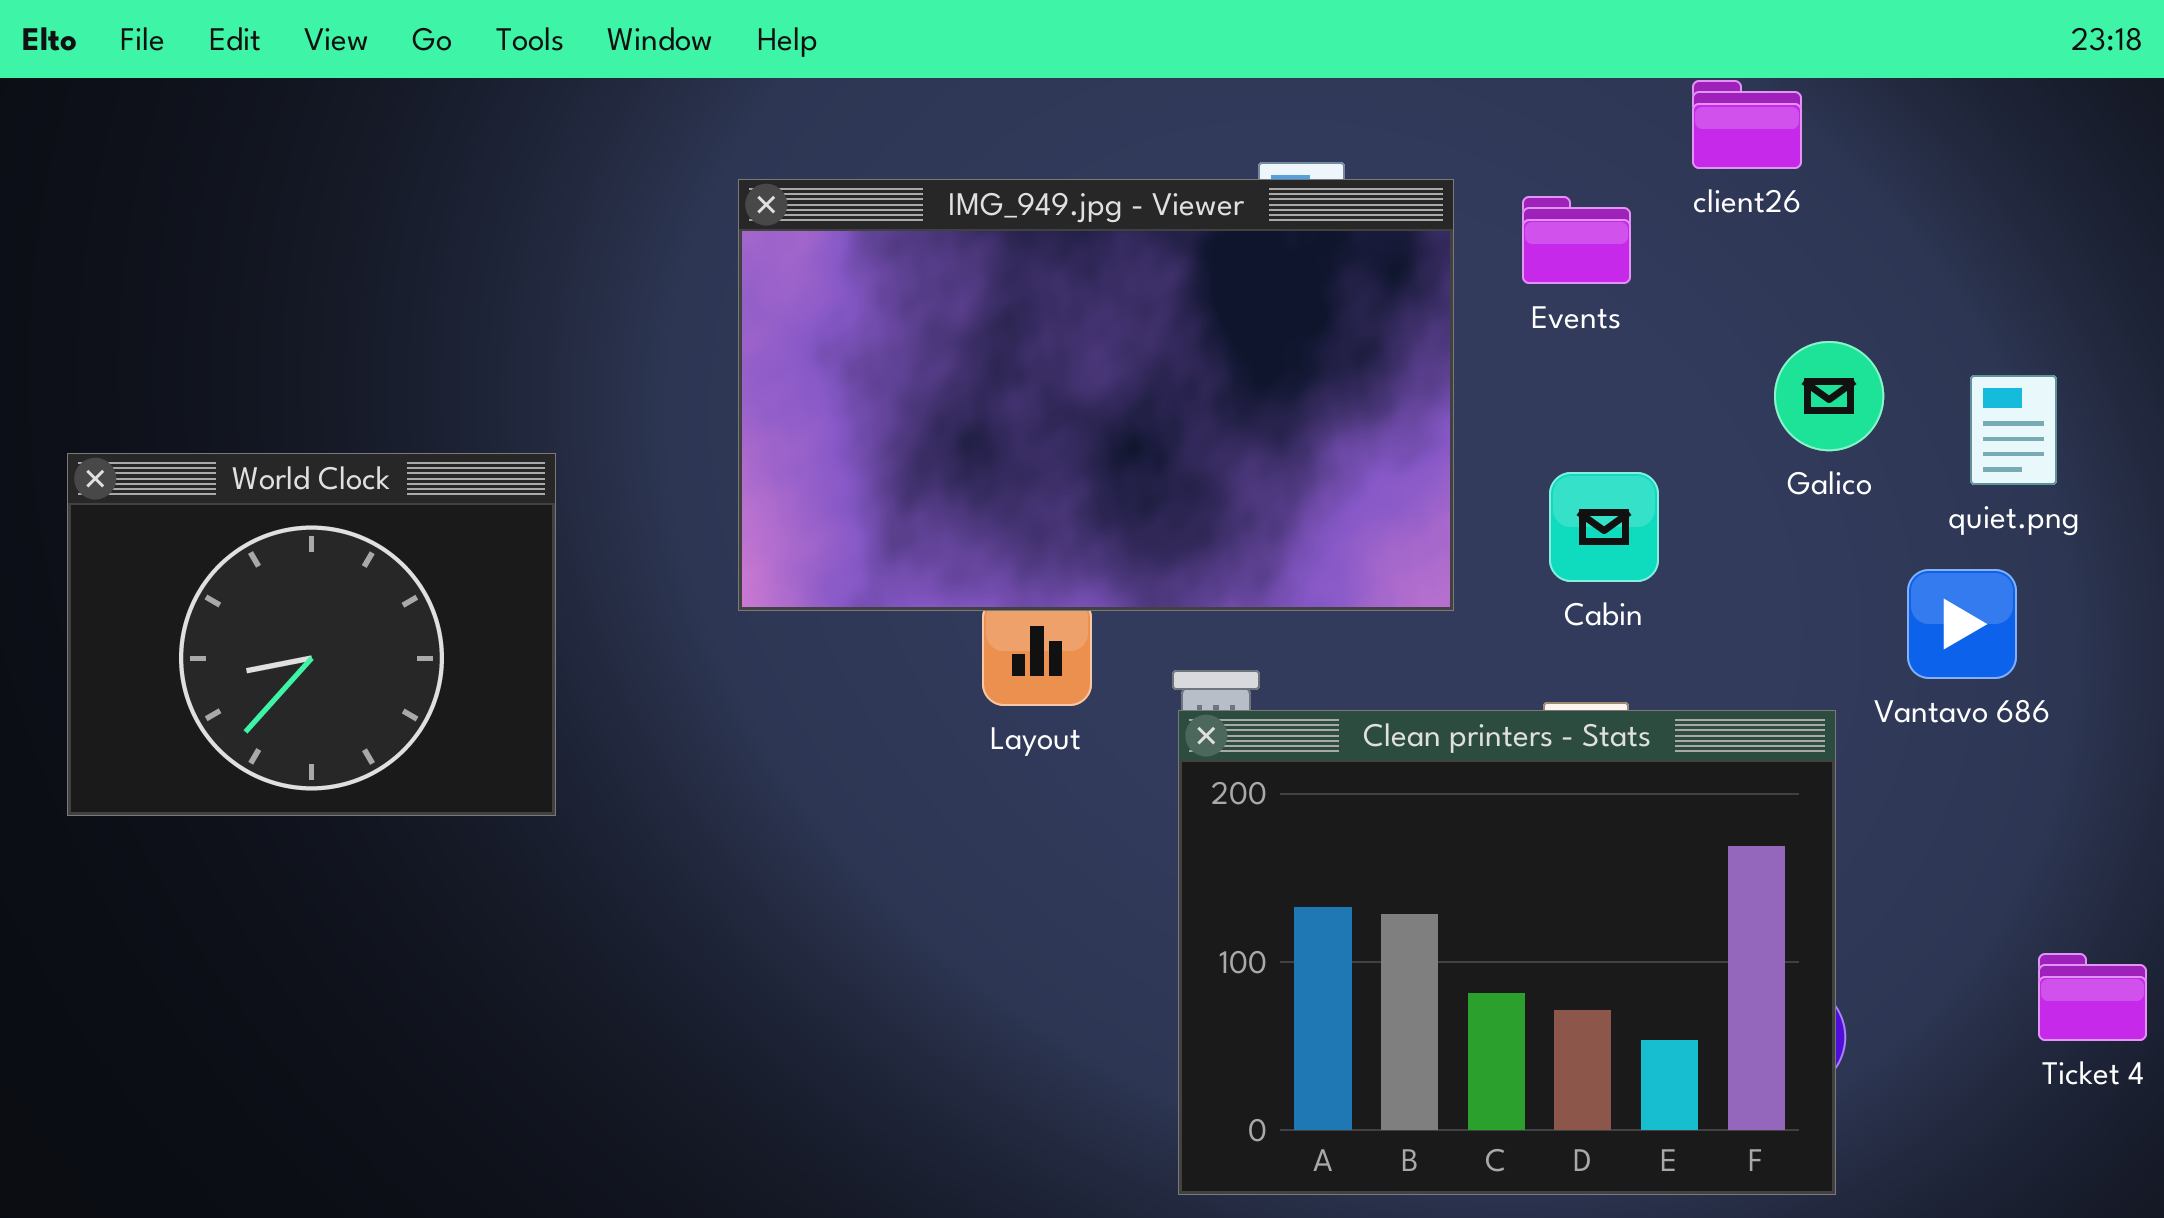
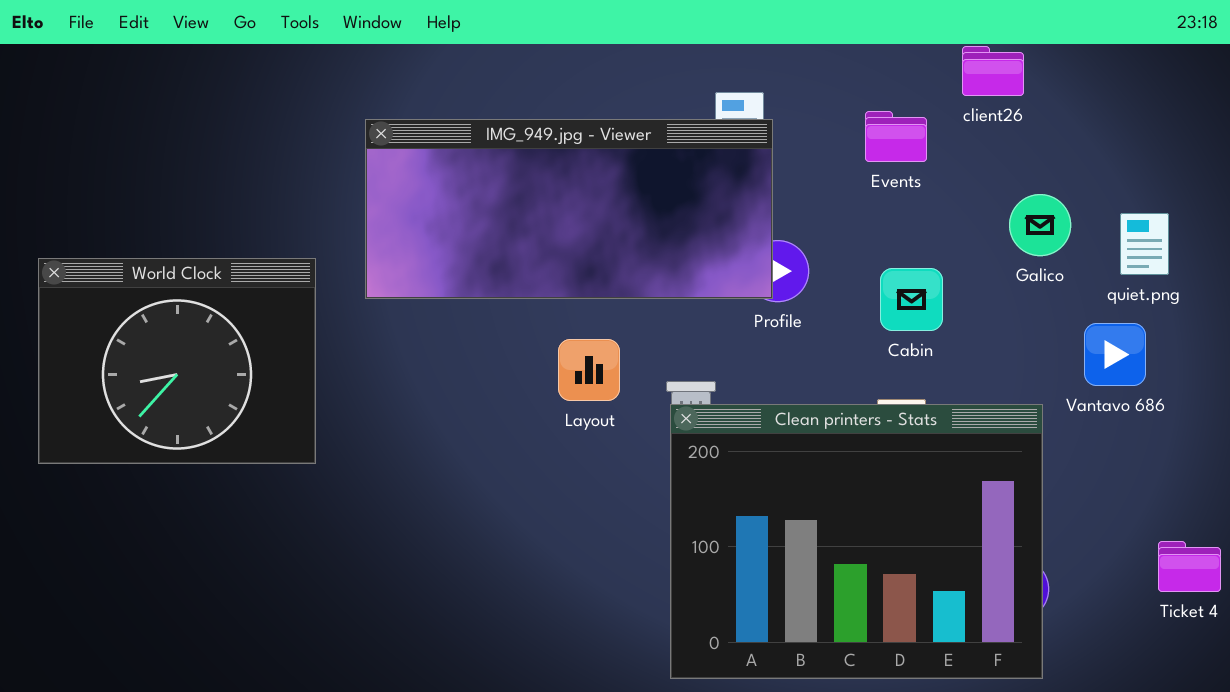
IMG_949.jpg - Viewer: [738,179,1454,611] -> [365,119,773,299], moved, resized

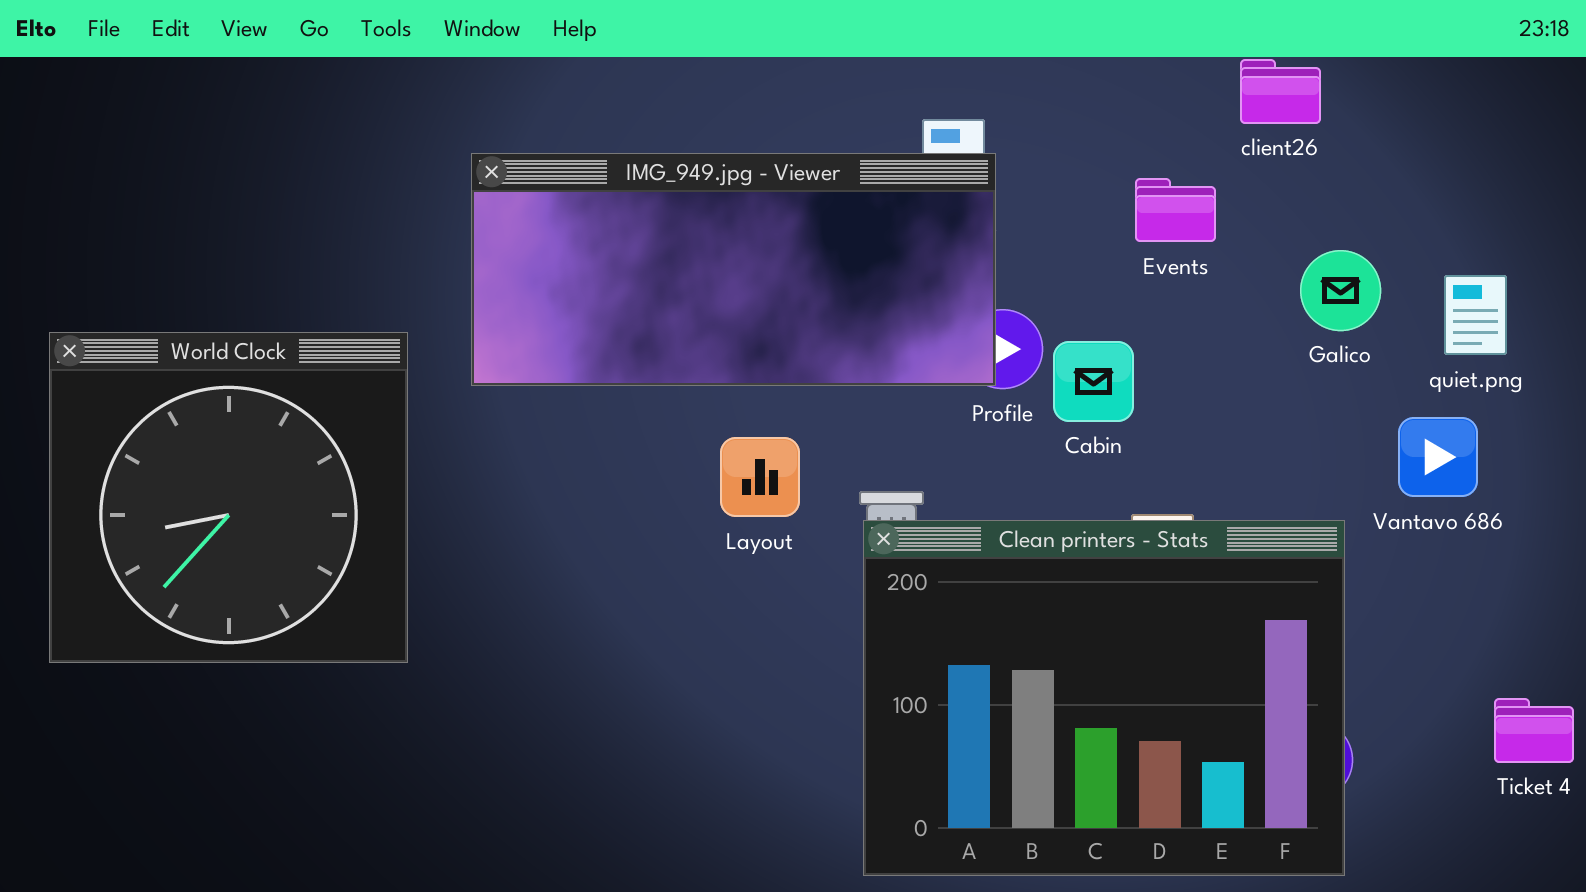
Events: [865,111,927,162] -> [1135,178,1216,242], moved
World Clock: [38,258,316,464] -> [49,332,408,663], resized
Cabin: [880,268,943,331] -> [1053,341,1134,422], moved

